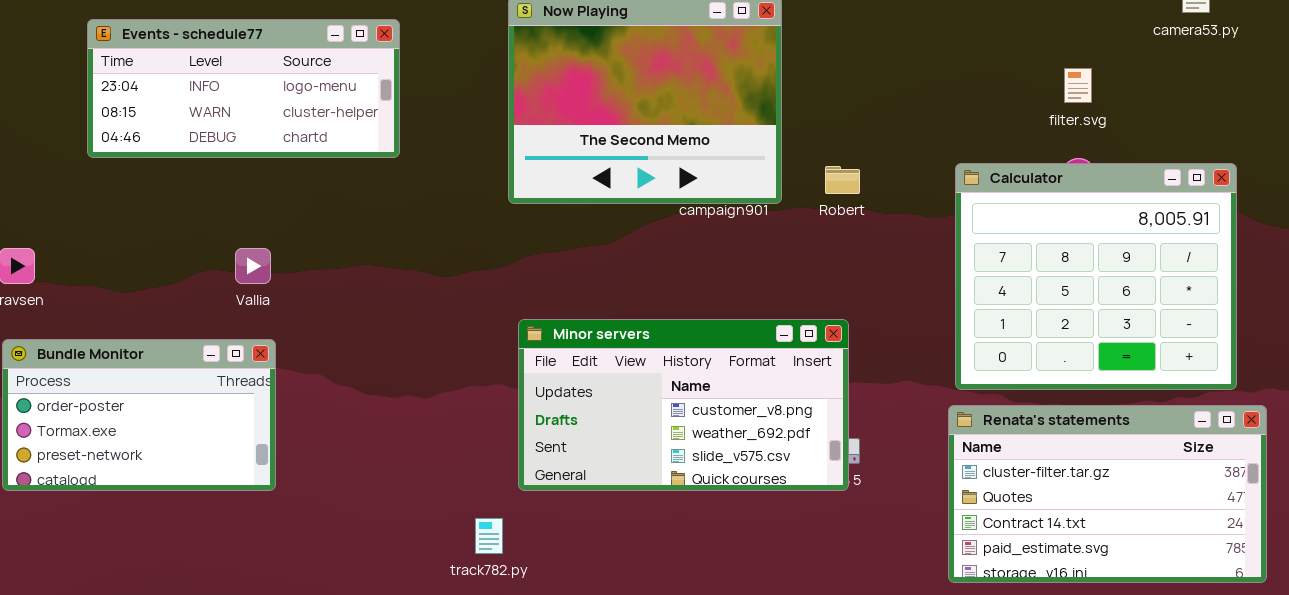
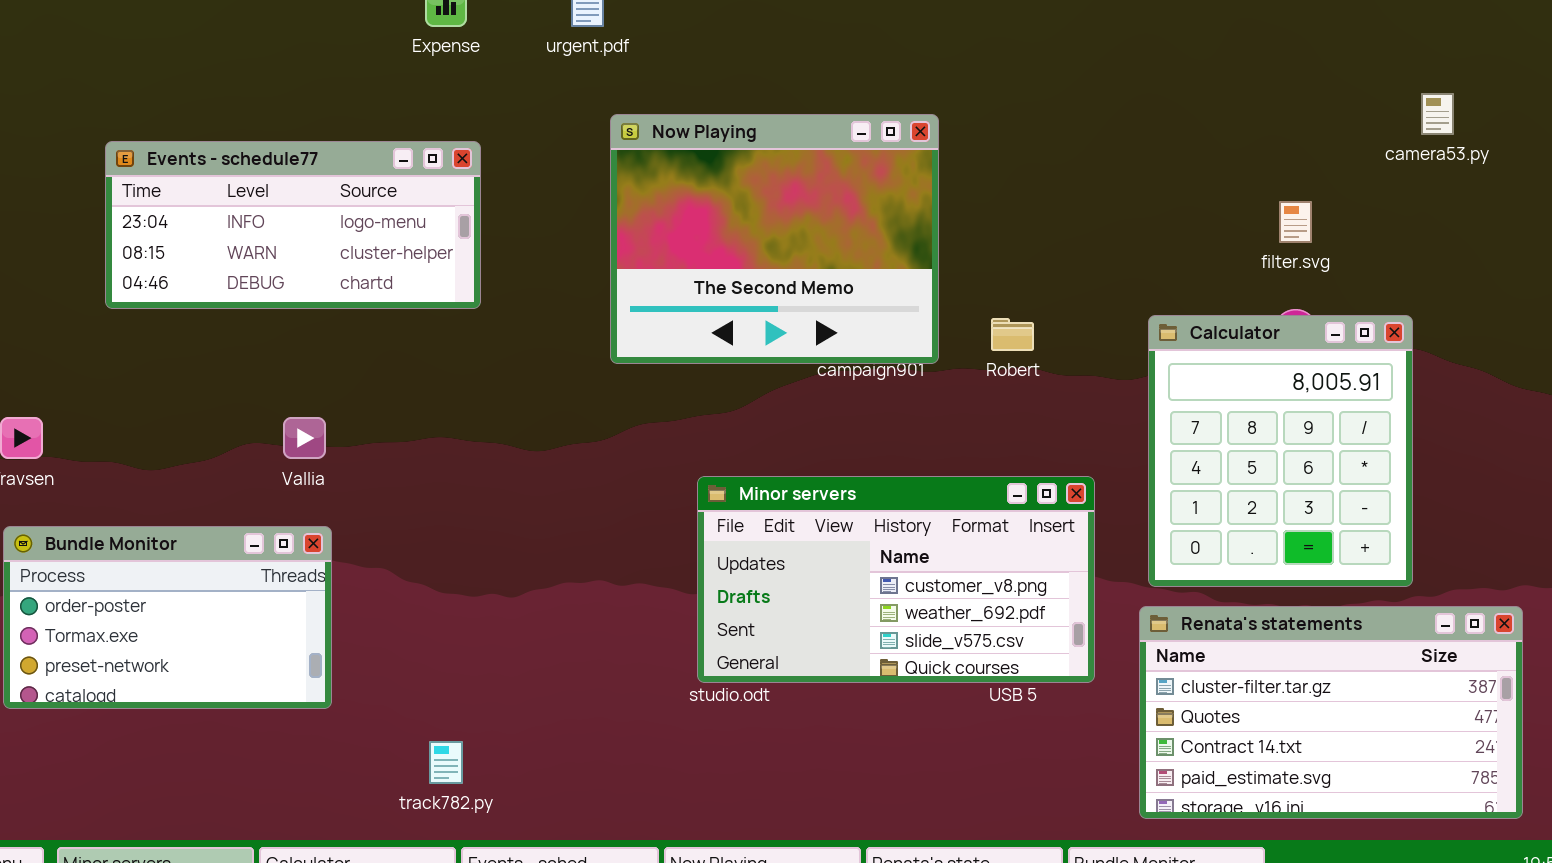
Calculator: [955,163,1237,390] -> [1148,315,1413,587], resized
Minor servers: [518,319,849,491] -> [697,476,1095,683], moved
track782.py: [475,518,503,554] -> [429,741,463,784], moved

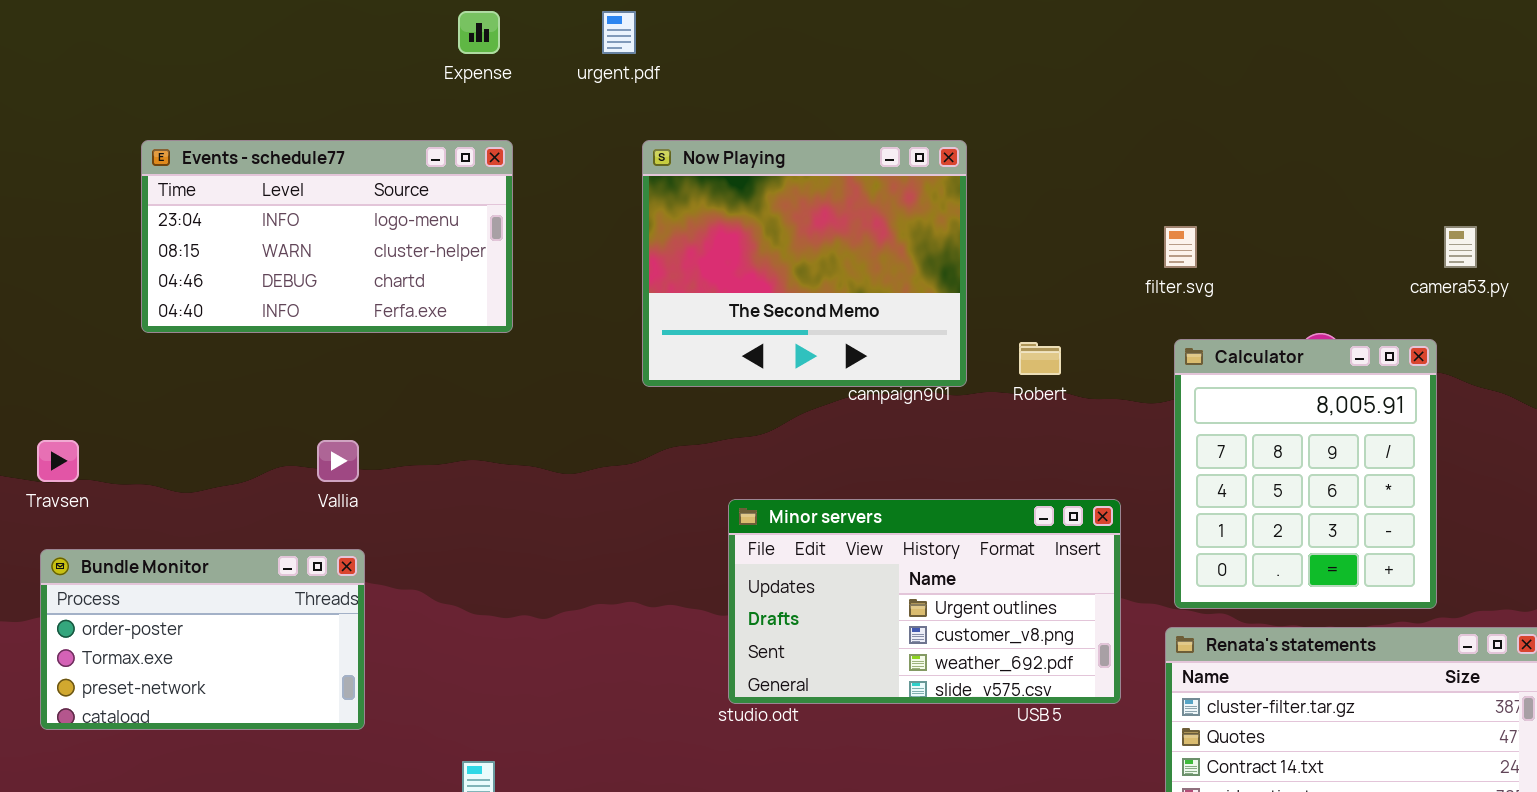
camera53.py: [1421,93,1454,135] -> [1444,226,1477,268], moved
Events - schedule77: [105,141,481,309] -> [141,140,513,333], resized
filter.svg: [1279,201,1312,243] -> [1164,226,1197,268], moved
Minor servers: [697,476,1095,683] -> [728,499,1121,704], scrolled up 1 row

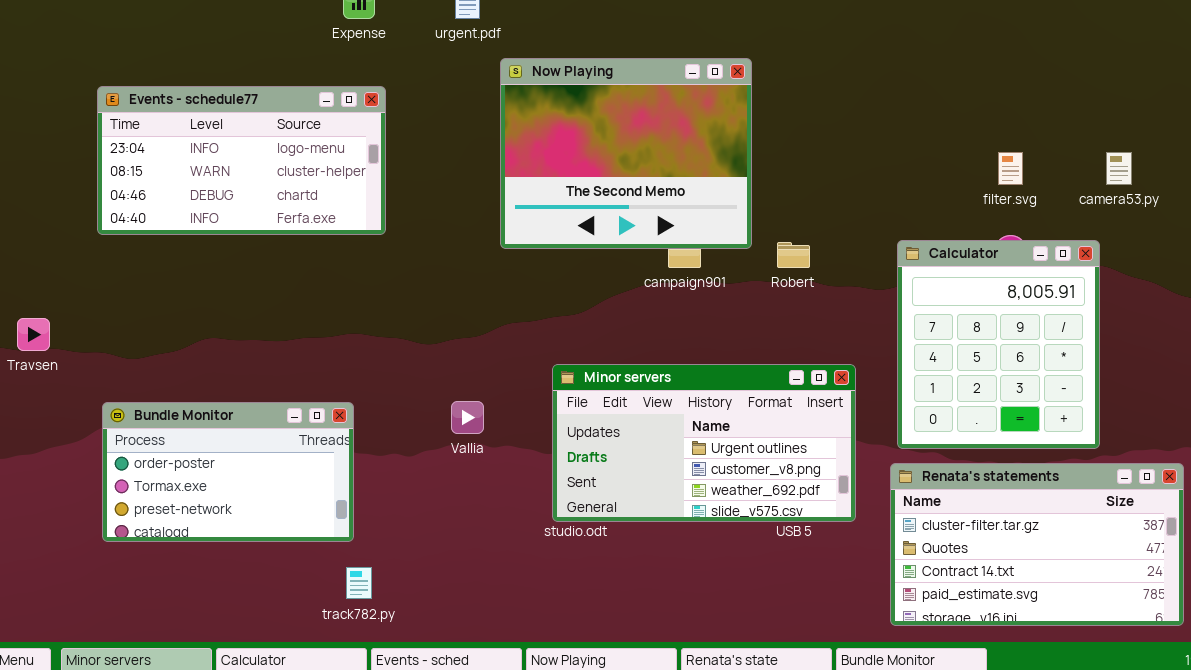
Now Playing: [642,140,967,387] -> [500,58,752,249], moved
filter.svg: [1164,226,1197,268] -> [998,152,1023,185], moved
Vallia: [317,440,359,482] -> [451,401,484,434], moved
Bundle Monitor: [40,549,365,730] -> [102,402,354,542], moved

